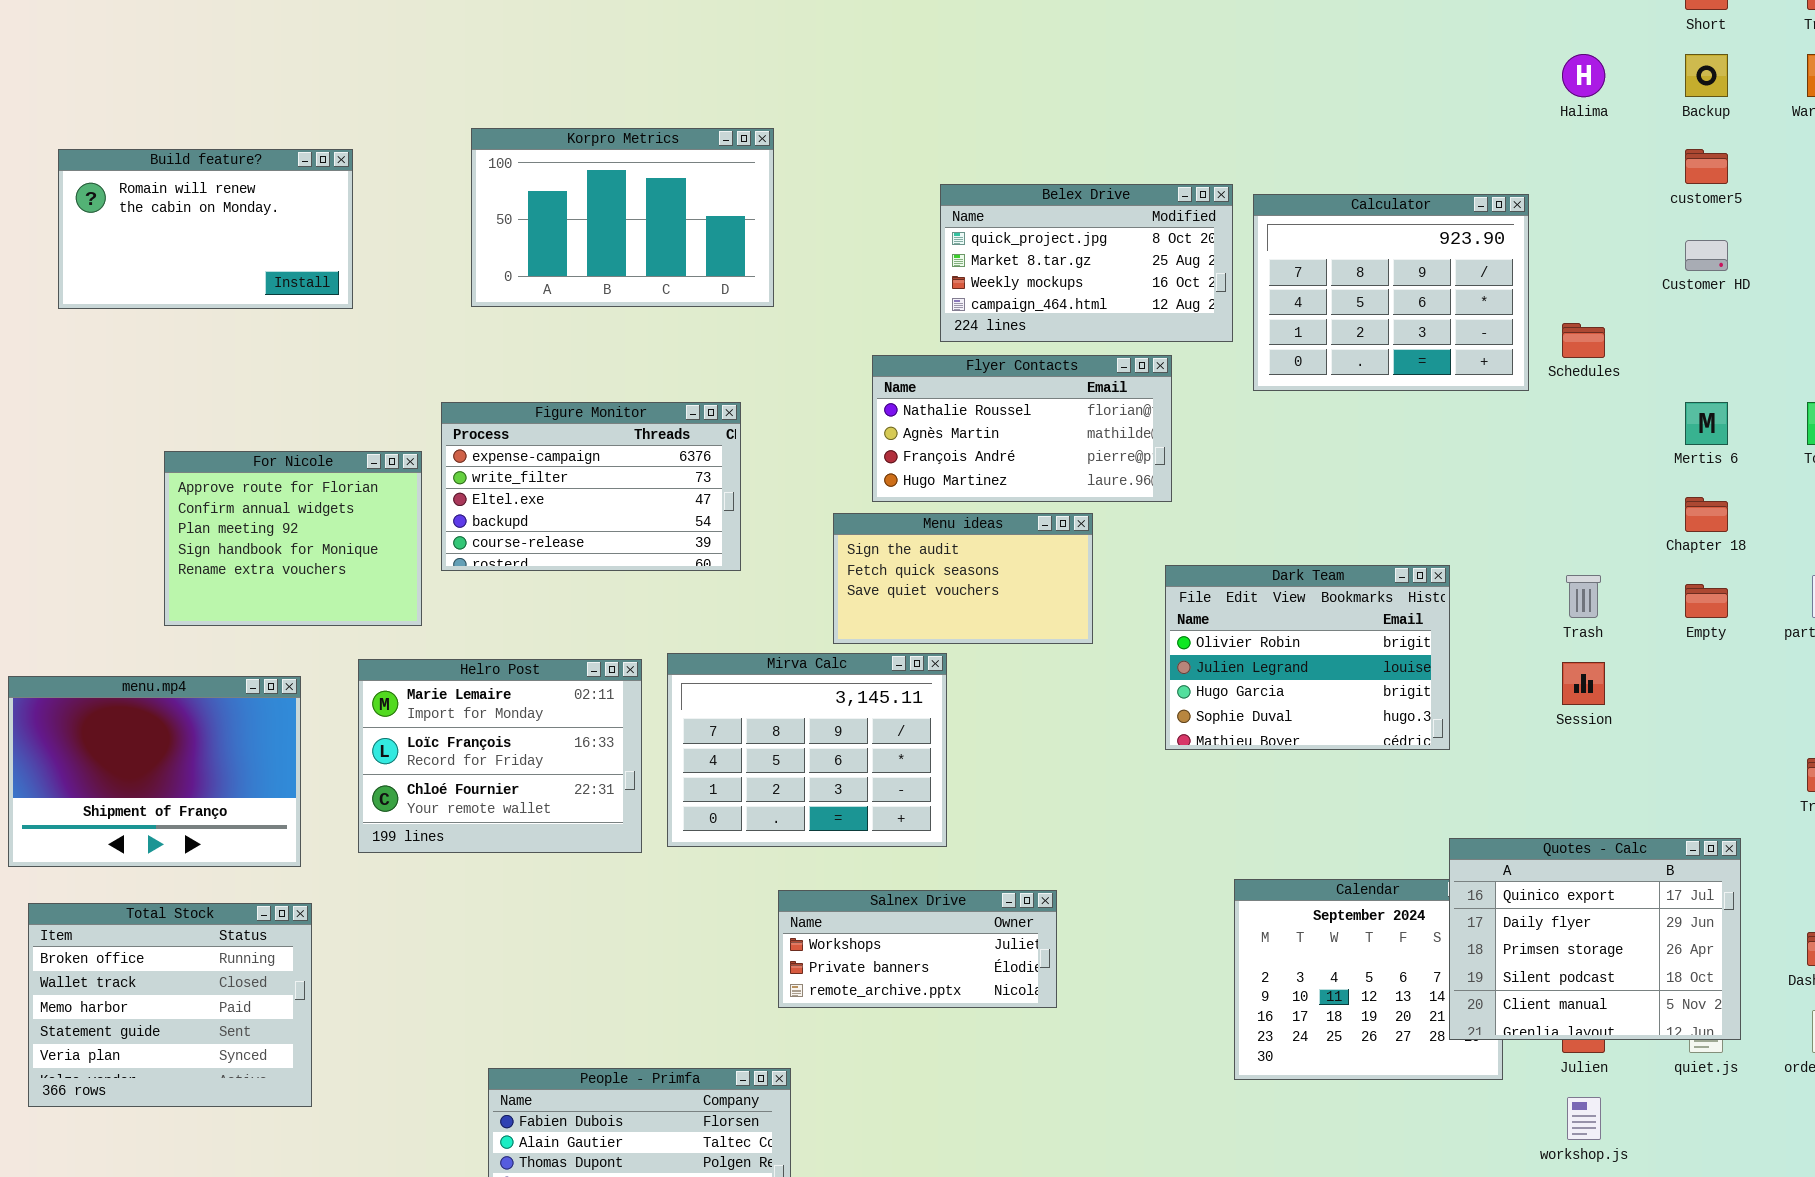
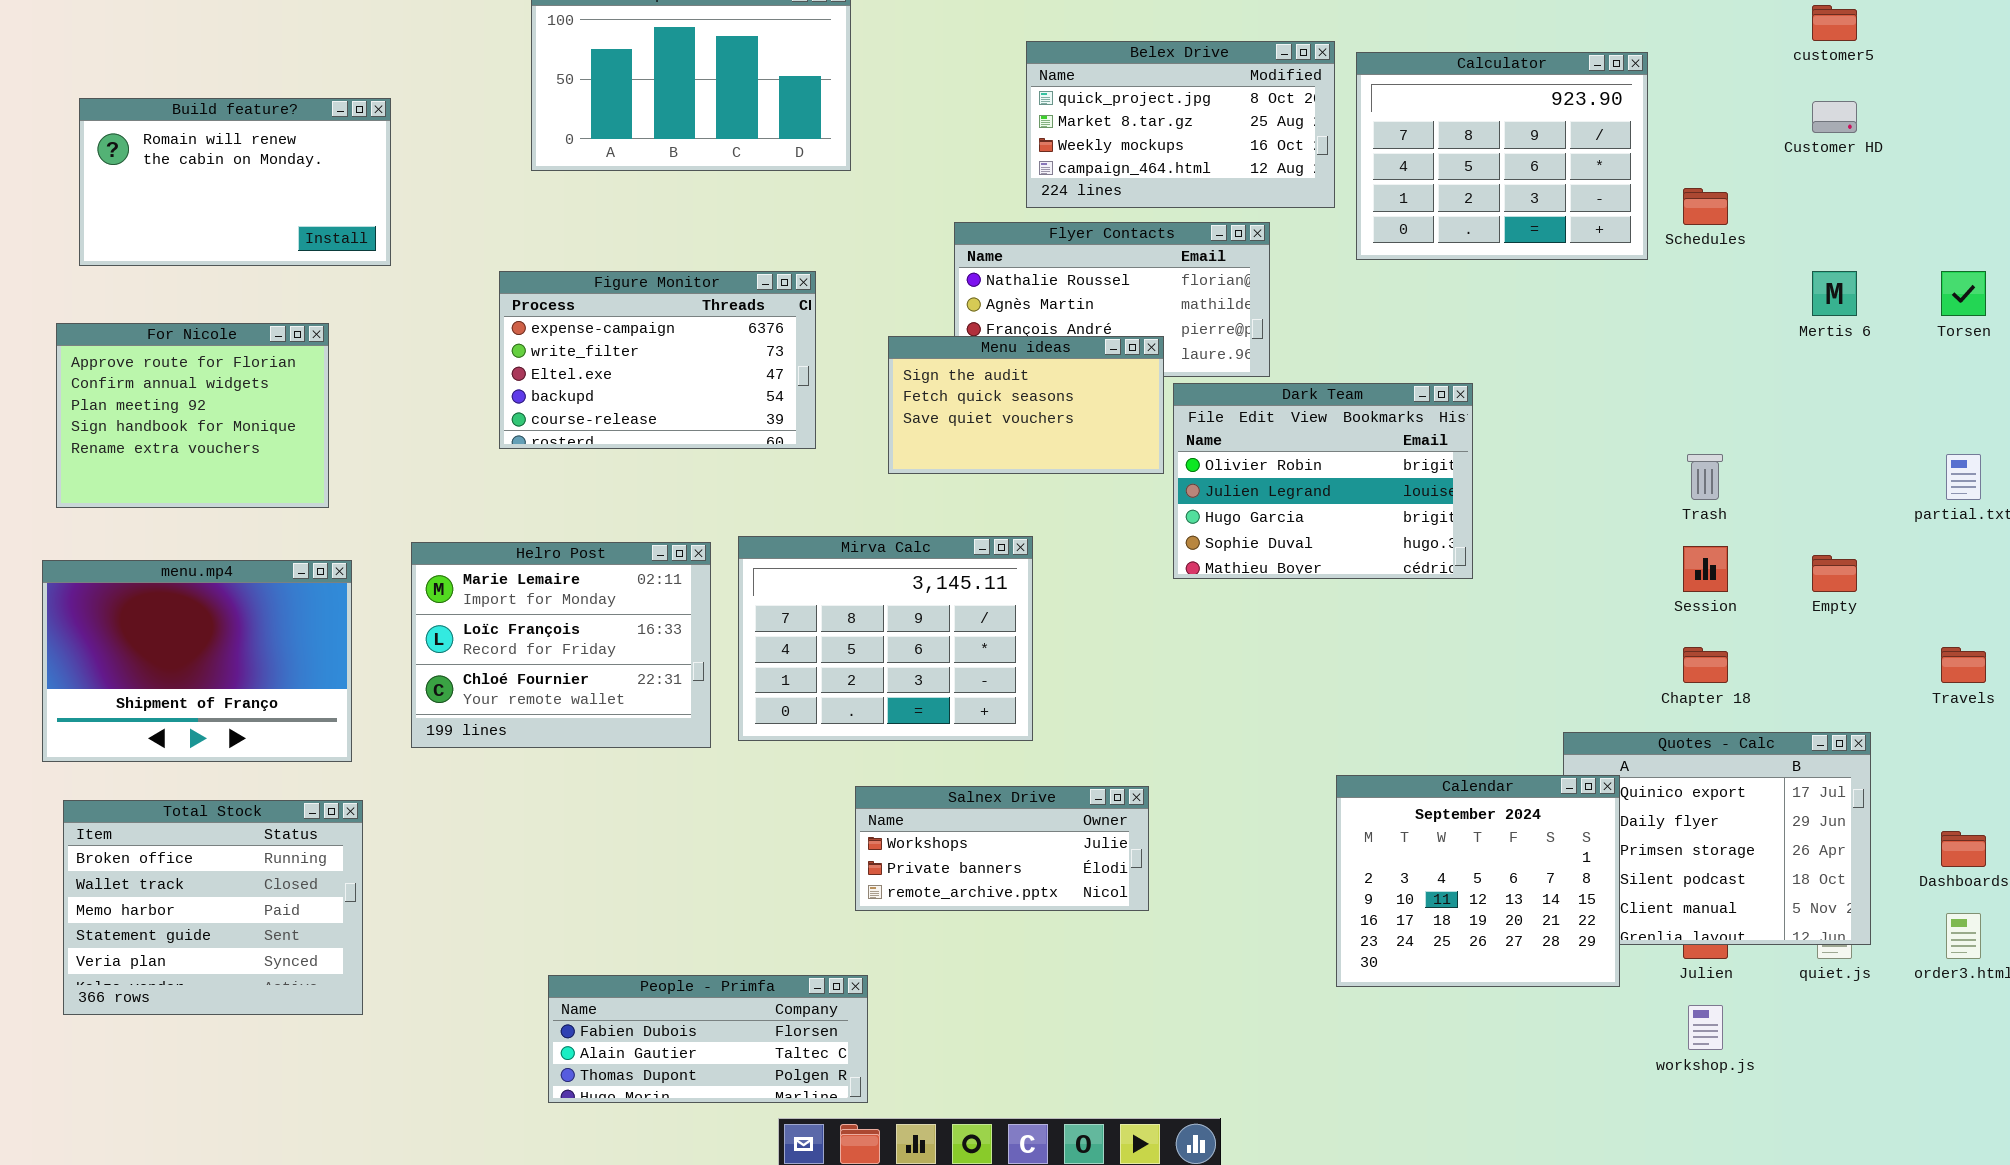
Build feature?: [58,149,353,309] -> [79,98,391,266], moved
For Nicole: [164,451,422,626] -> [56,323,329,508], moved
Chapter 18: [1685,497,1728,532] -> [1683,647,1728,683], moved
Menu ideas: [833,513,1093,644] -> [888,336,1164,474], moved
Dark Team: [1165,565,1450,750] -> [1173,383,1473,579], moved
Empty: [1685,584,1728,618] -> [1812,555,1857,592], moved
Calendar: [1234,879,1503,1080] -> [1336,775,1620,987], raised

